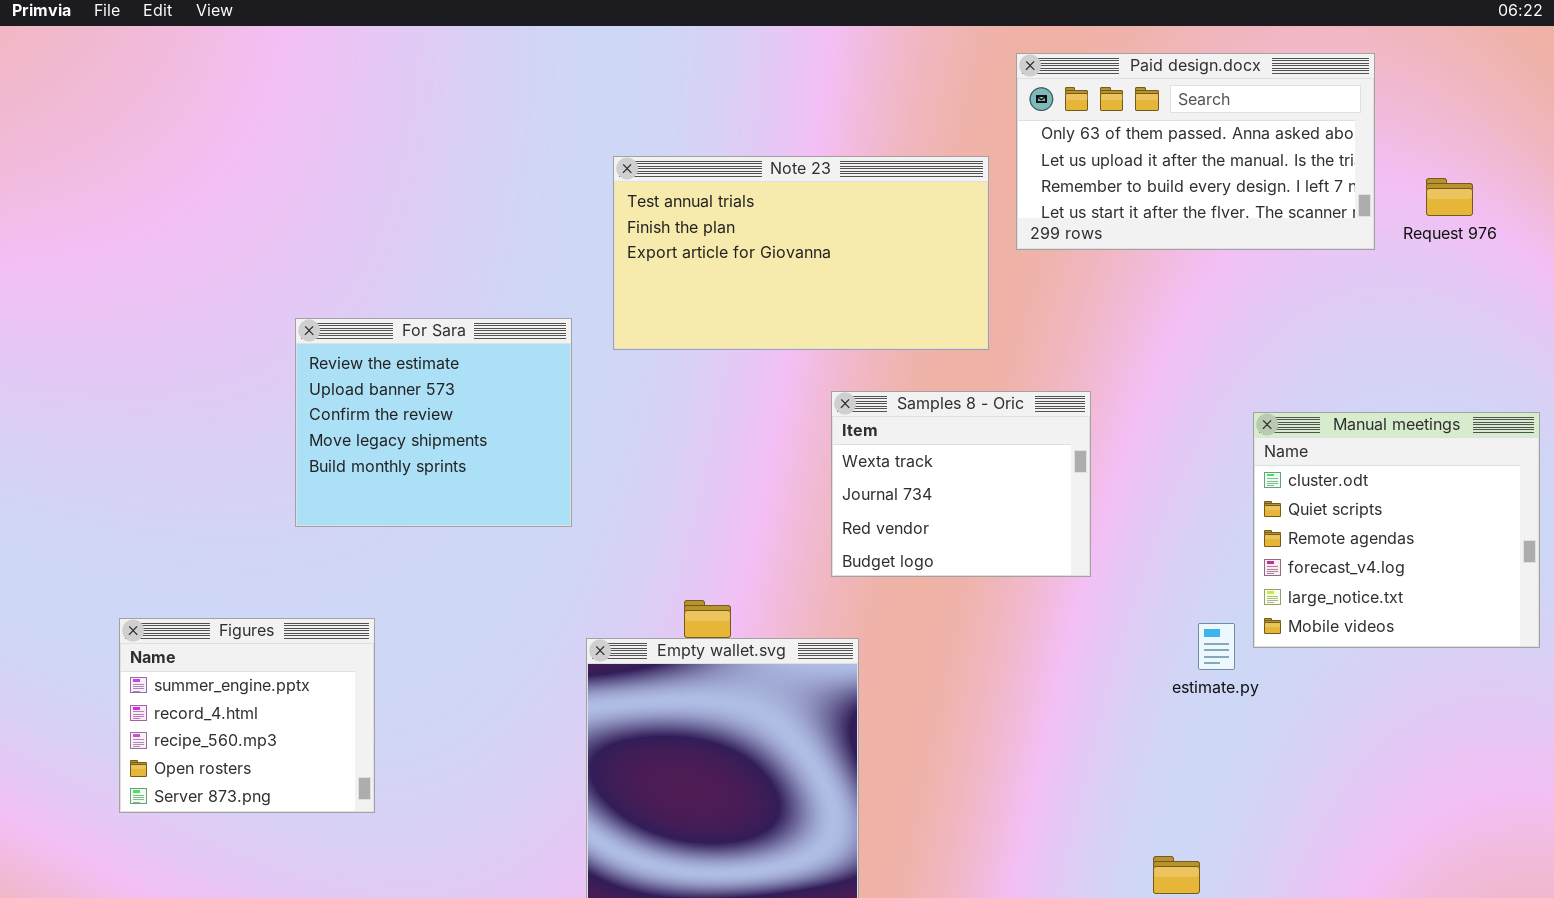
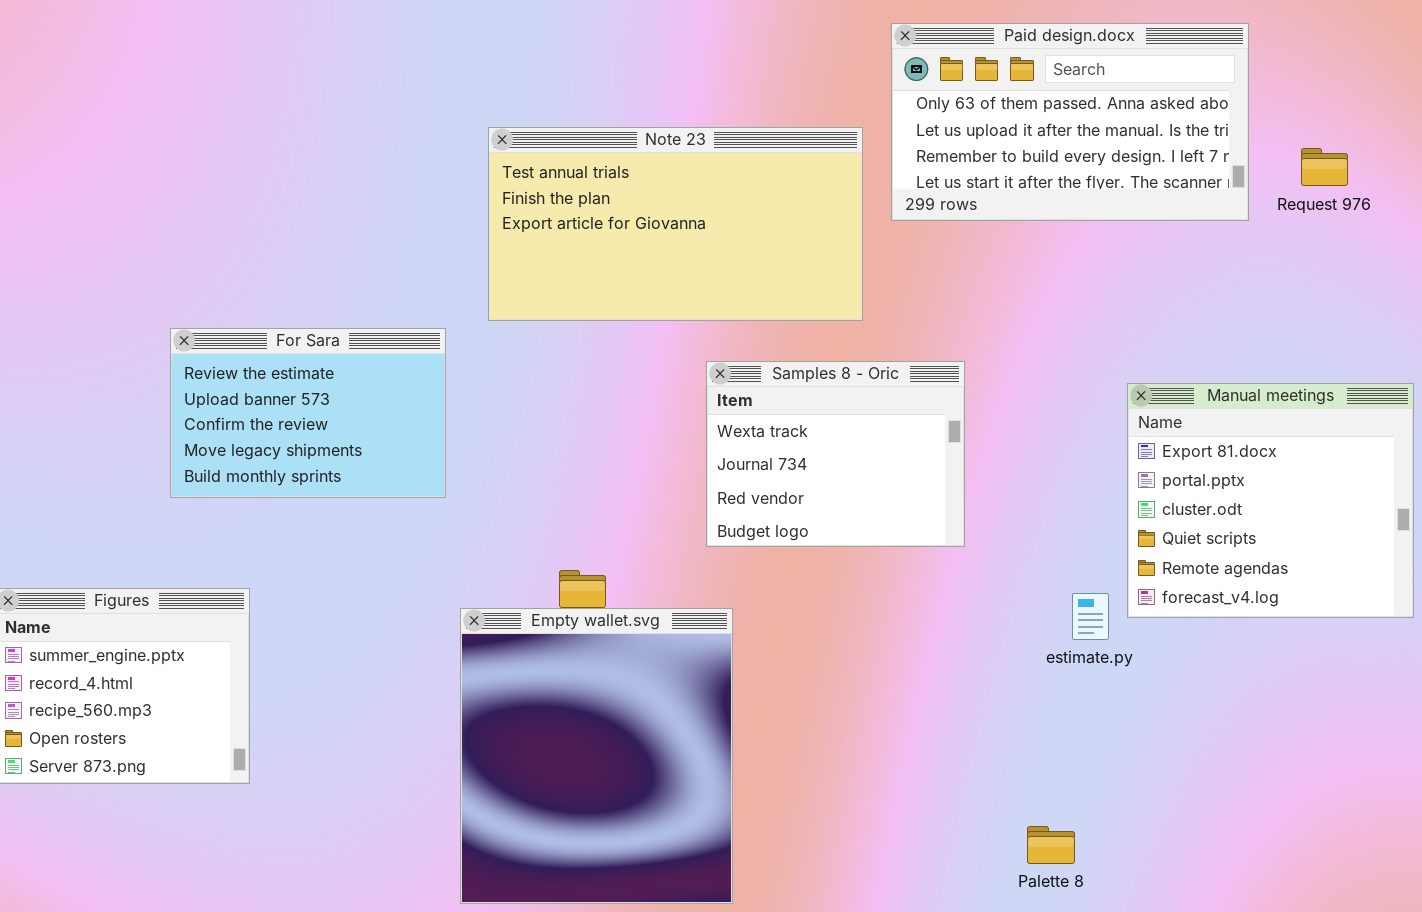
For Sara: [295,318,572,527] -> [170,328,446,498], resized
Manual meetings: [1253,412,1540,648] -> [1127,383,1414,618], scrolled up 2 rows

